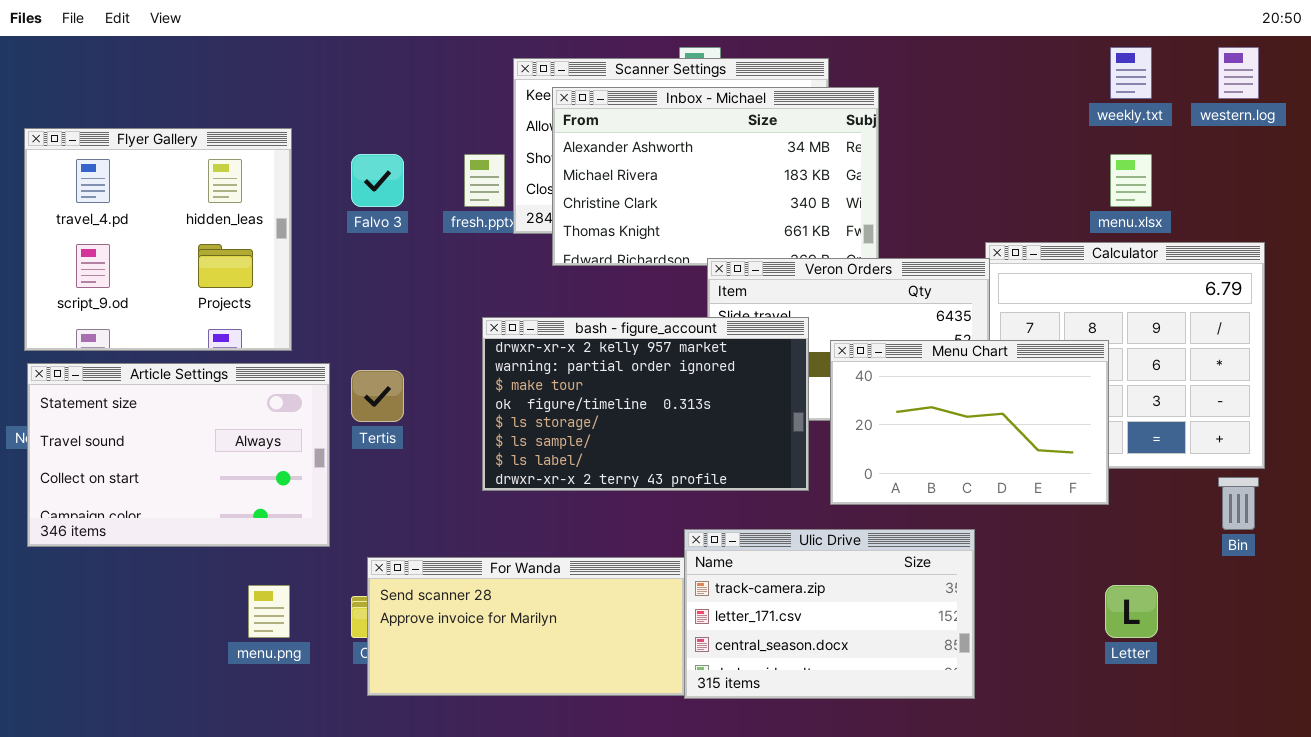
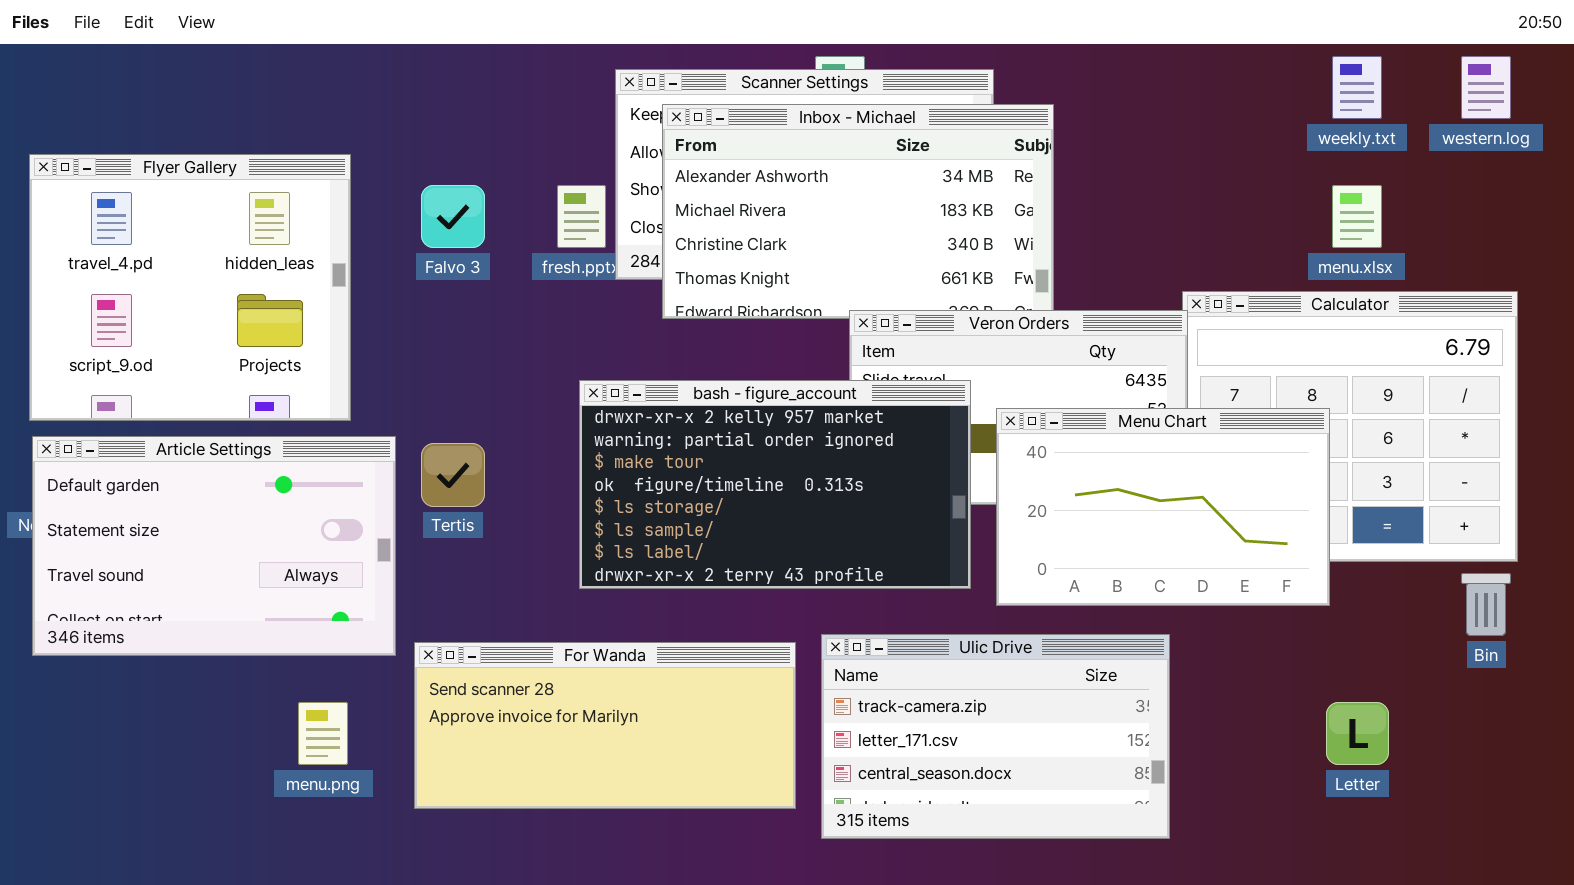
Article Settings: [27,363,330,547] -> [32,436,396,656], scrolled up 1 row
For Wanda: [367,557,685,696] -> [414,642,796,809], moved

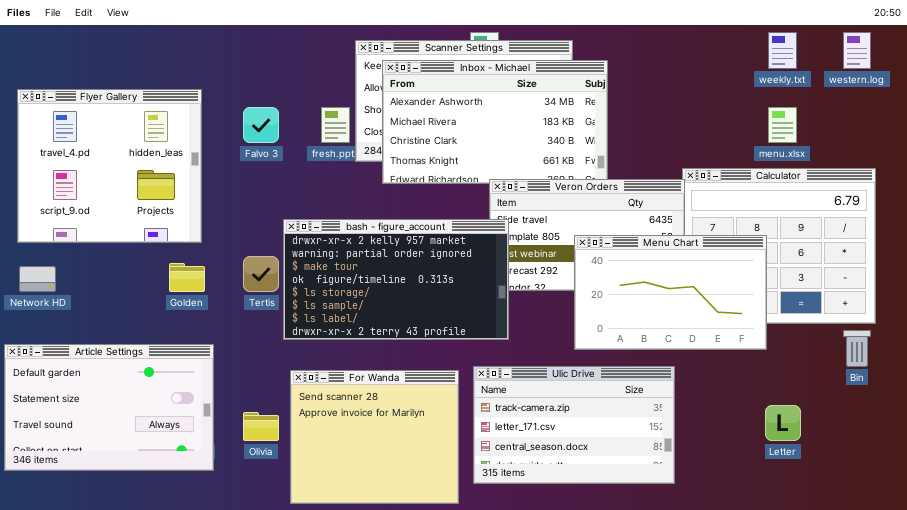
bash - figure_account: [579,380,971,589] -> [283,219,509,340], moved
Article Settings: [32,436,396,656] -> [4,344,214,471], moved
For Wanda: [414,642,796,809] -> [290,370,459,504], resized

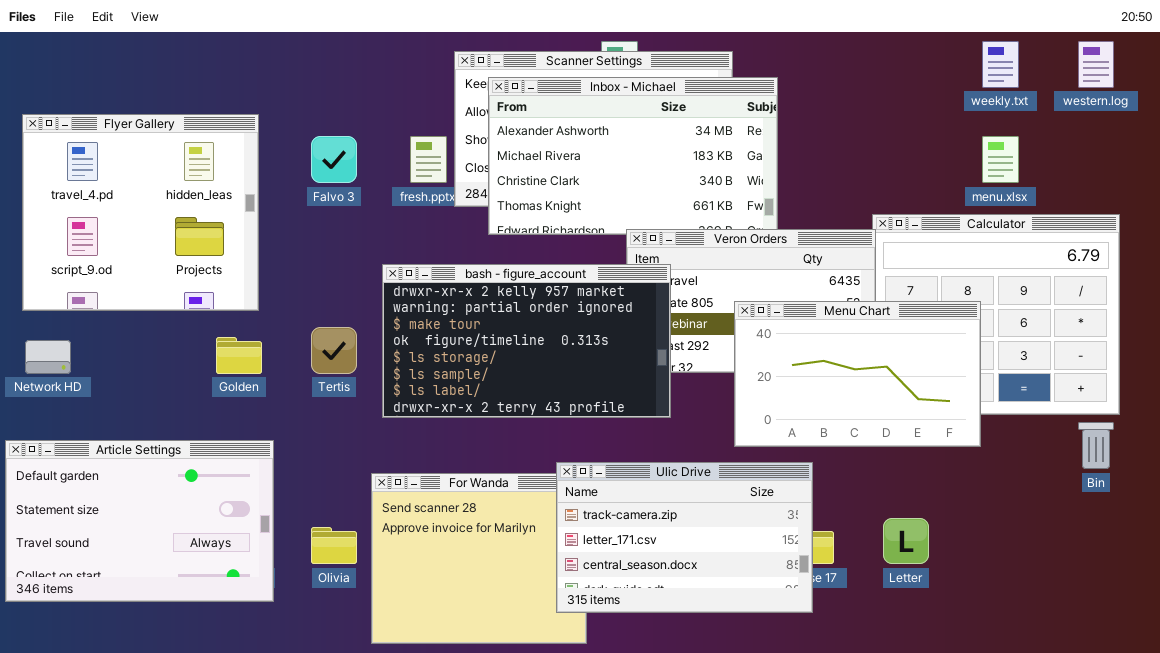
bash - figure_account: [283,219,509,340] -> [382,264,671,418], moved
Ulic Drive: [473,366,675,484] -> [556,462,813,613], moved
Letter: [765,405,801,441] -> [883,518,929,564], moved

